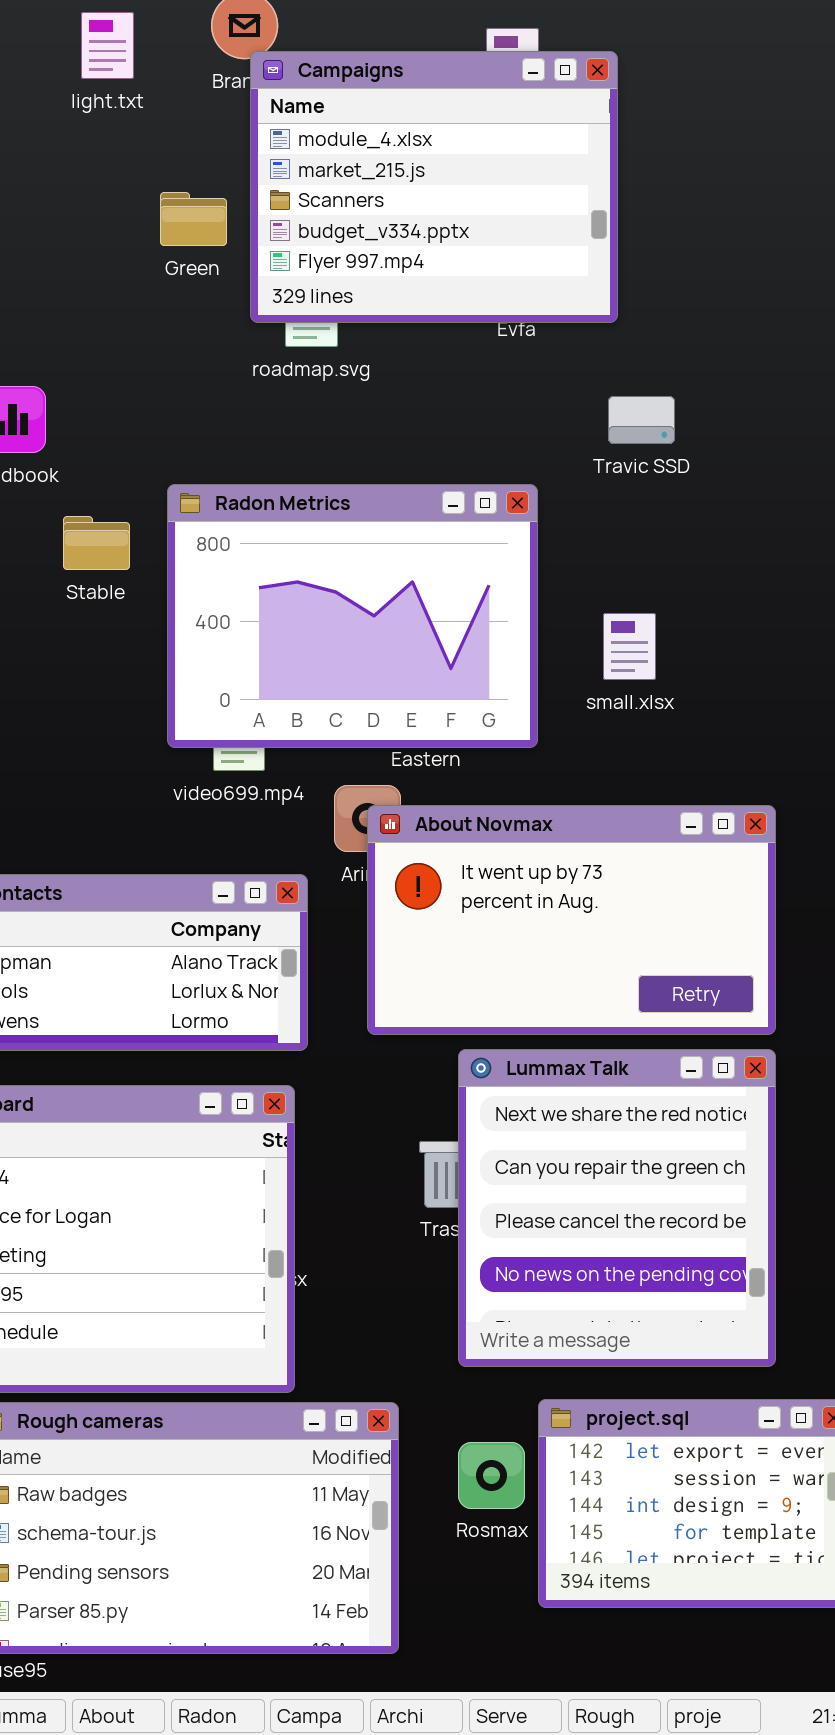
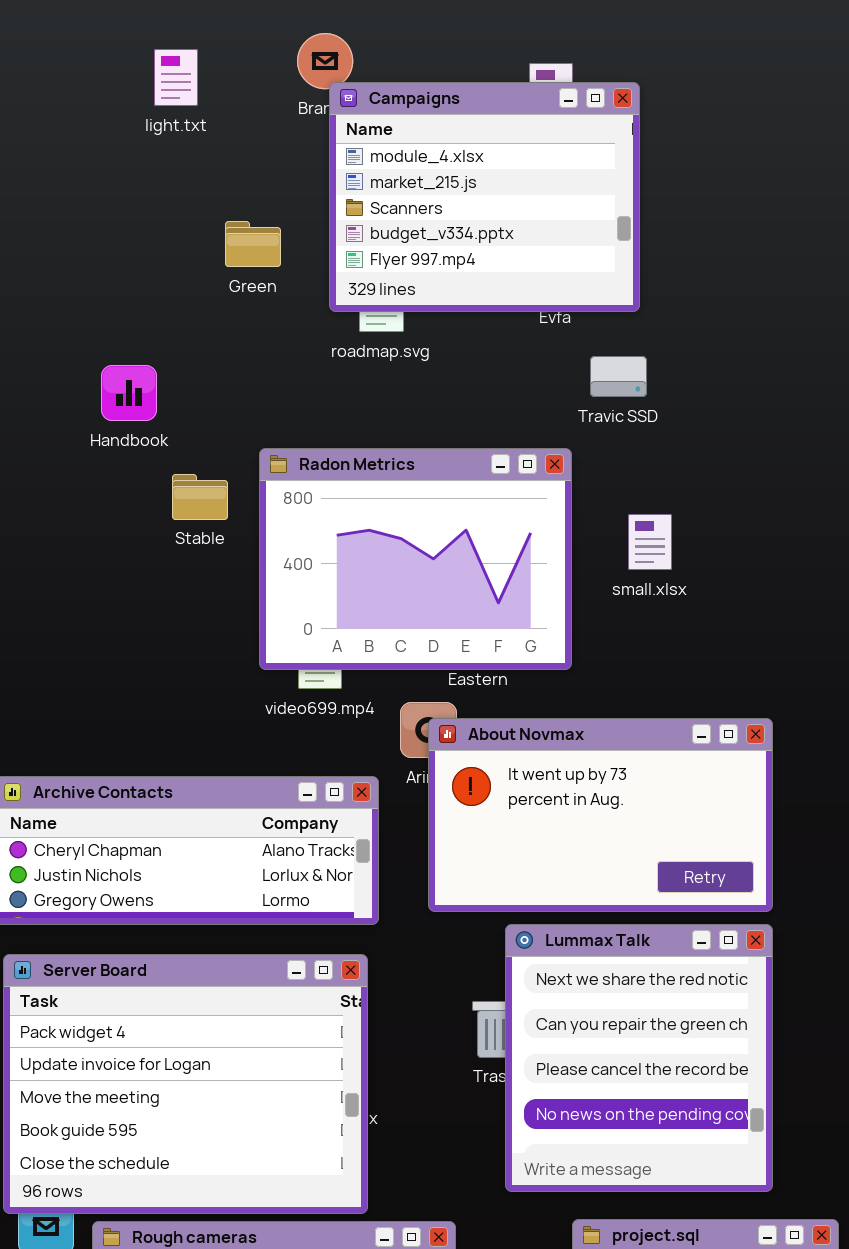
light.txt: [81,12,134,79] -> [154,49,198,106], moved
Green: [160,192,227,246] -> [225,221,281,267], moved
Travic SSD: [608,396,675,444] -> [590,356,647,397], moved
small.xlsx: [603,613,656,680] -> [628,514,672,570], moved

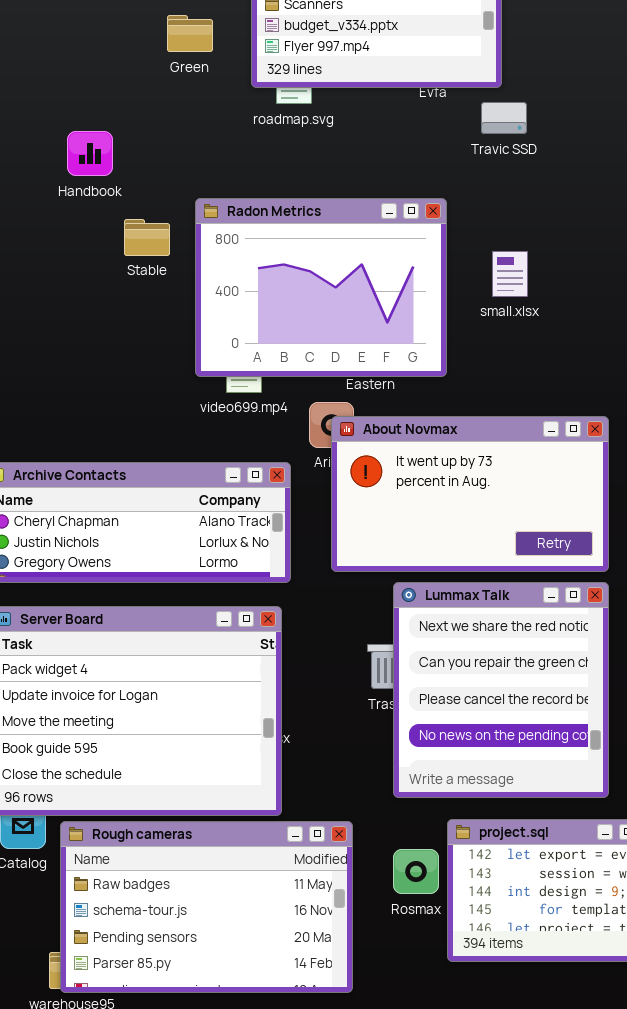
Travic SSD: [590,356,647,397] -> [481,102,527,134], moved

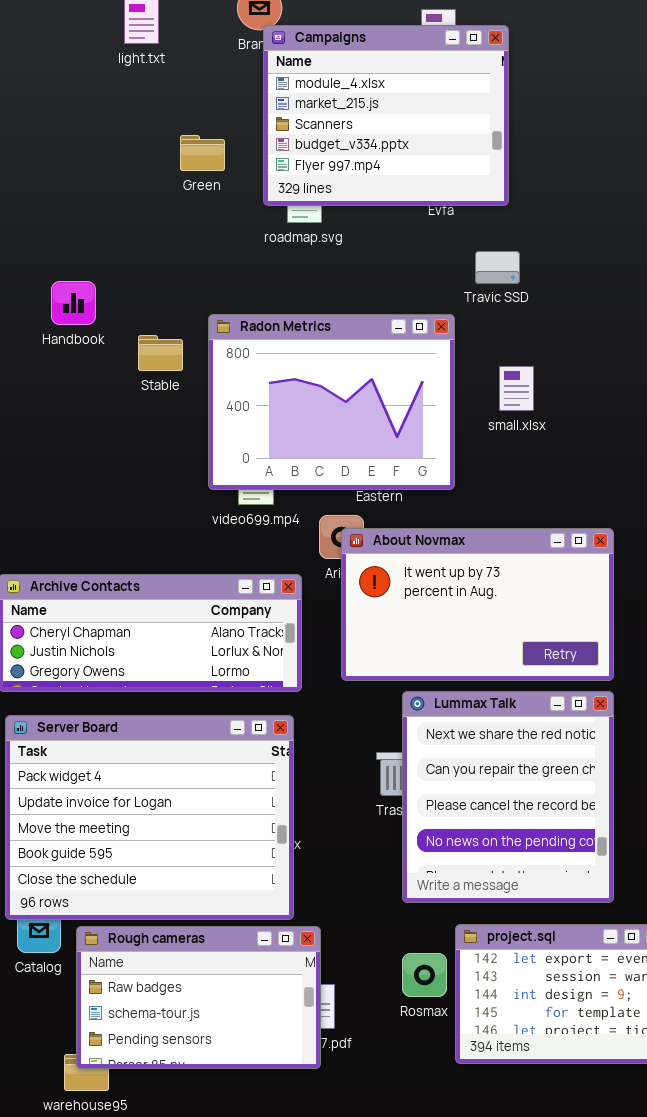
Travic SSD: [481,102,527,134] -> [475,251,520,284], moved
Handbook: [67,131,113,176] -> [51,281,96,325], moved
Rough cameras: [60,821,353,993] -> [76,926,321,1069], resized

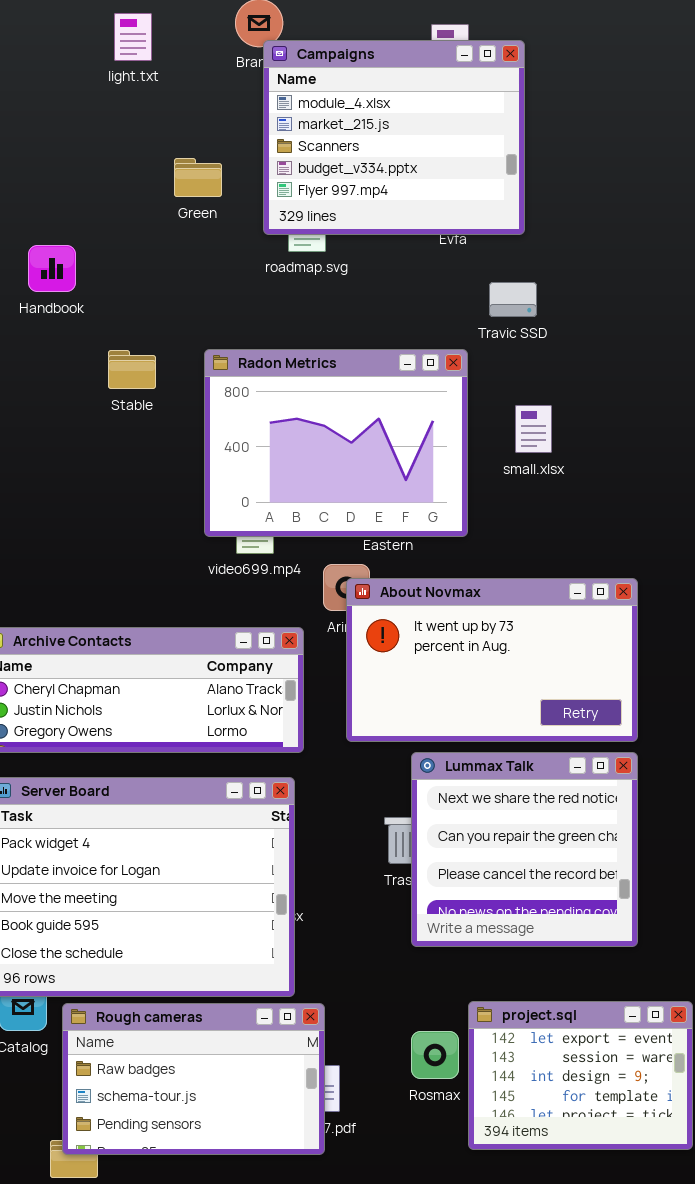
Handbook: [51,281,96,325] -> [28,245,76,292], moved
Stable: [138,335,183,371] -> [108,350,156,389], moved
Lummax Talk: [402,691,614,903] -> [411,752,638,947], resized

